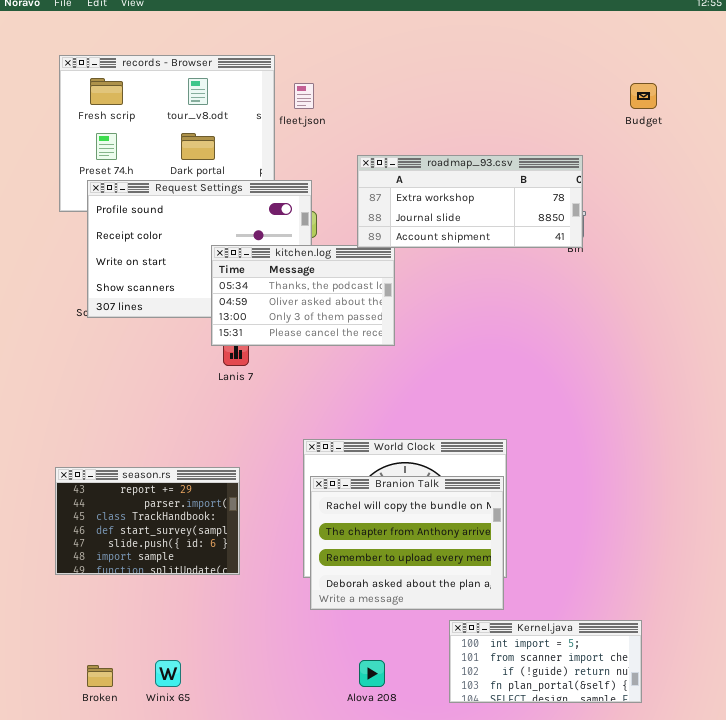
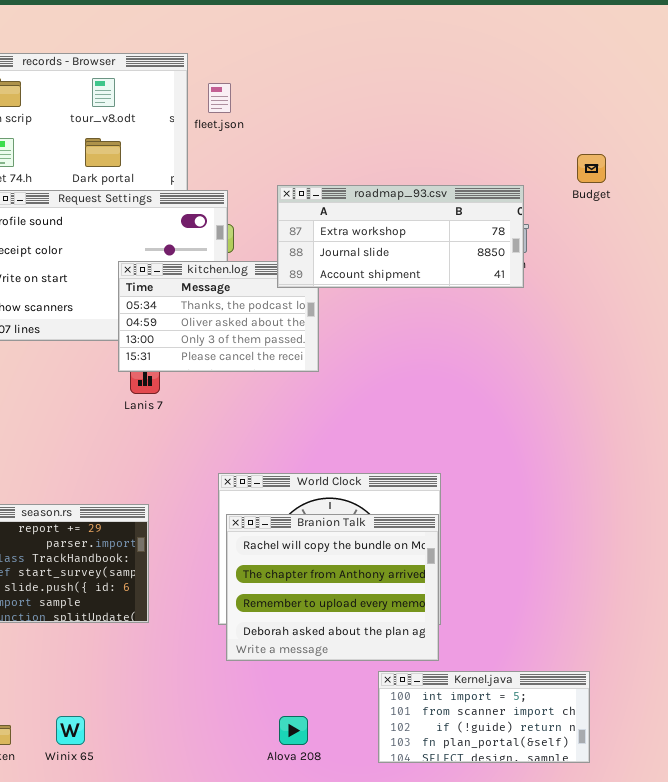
Budget: [630,83,657,109] -> [577,154,606,183], moved
roadmap_93.csv: [357,155,583,248] -> [277,185,524,288], moved

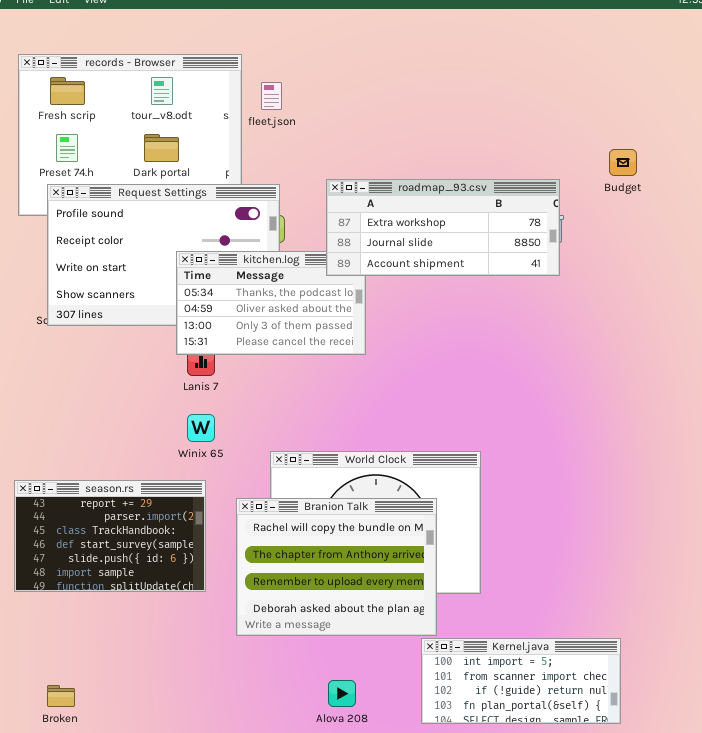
Branion Talk: [226,514,439,661] -> [236,498,437,636], moved
Winix 65: [56,716,85,745] -> [187,414,215,442], moved

